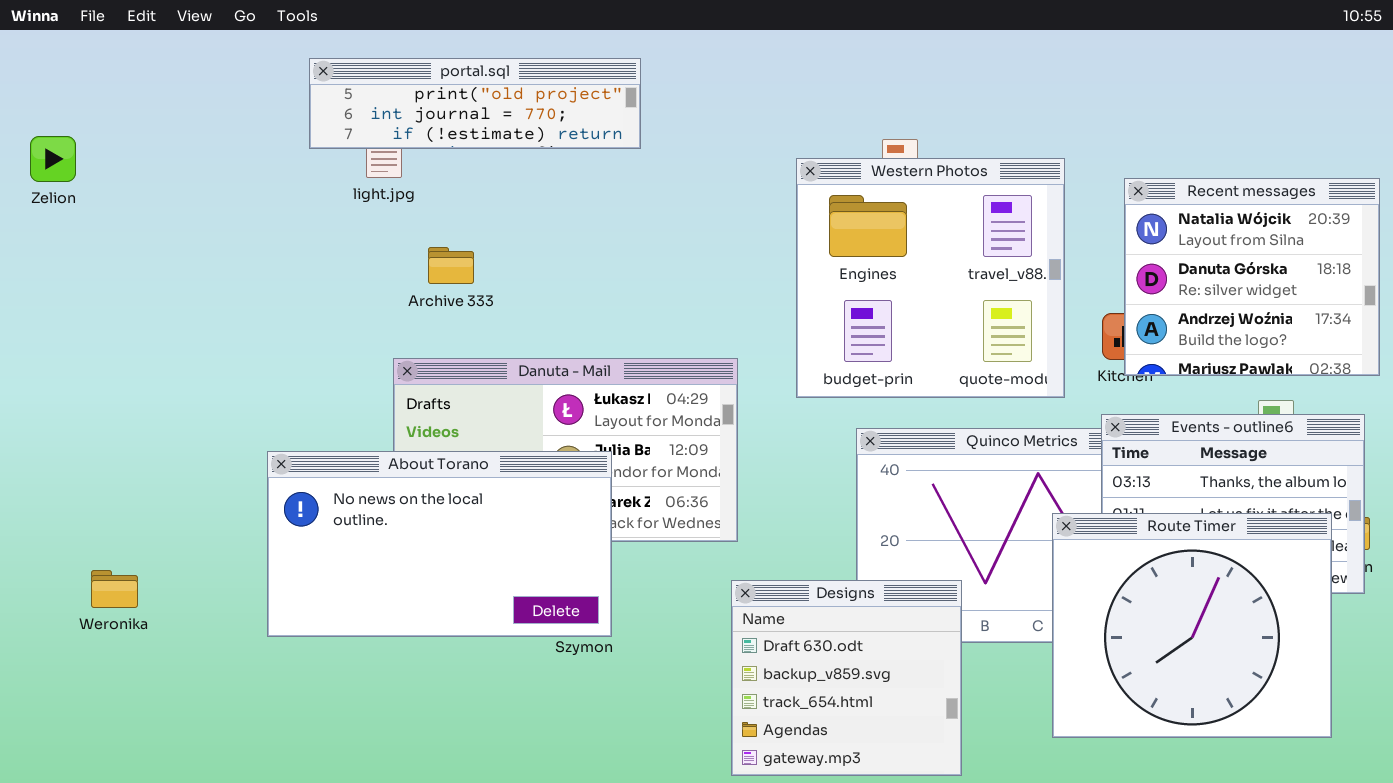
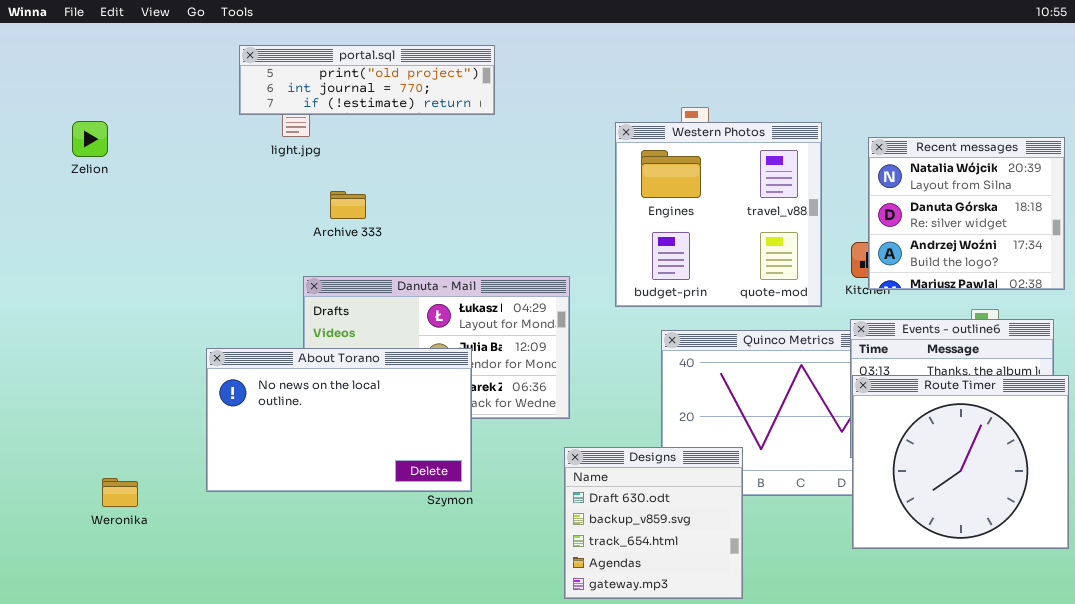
Zelion: [30,136,76,182] -> [72,121,108,157], moved
Route Timer: [1052,513,1332,738] -> [852,375,1069,549], moved
Weronika: [91,570,138,608] -> [102,478,138,507], moved

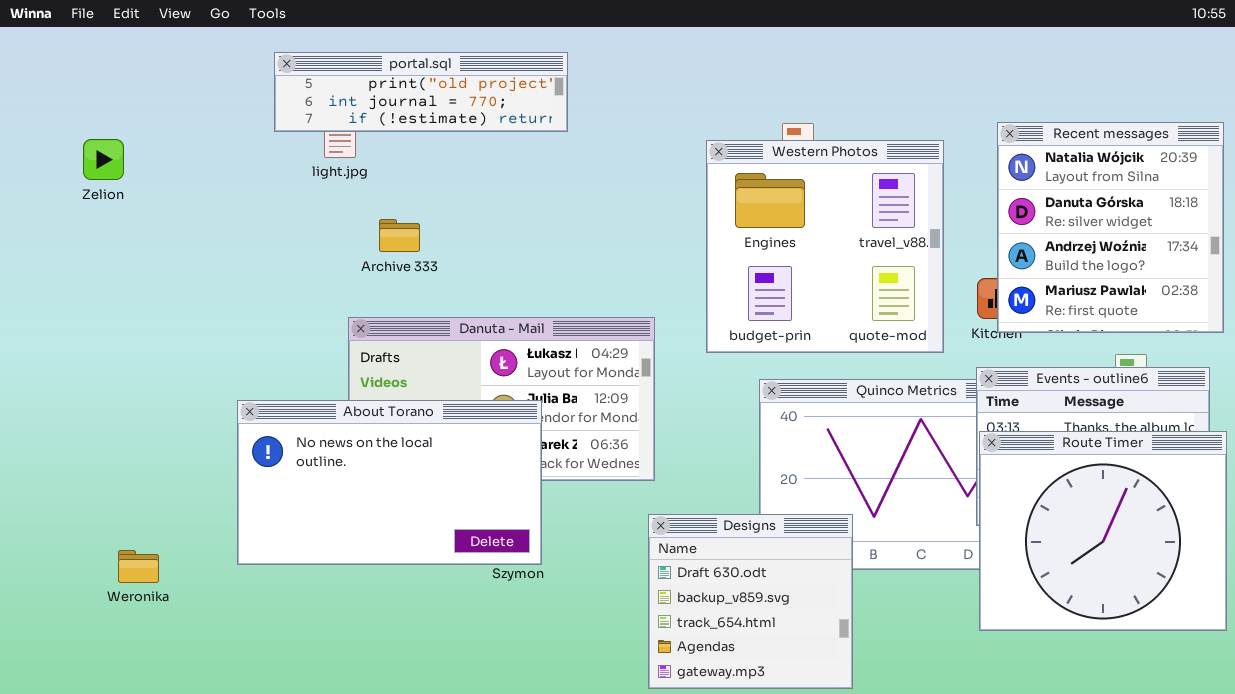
Recent messages: [868,137,1065,290] -> [997,122,1224,333], resized

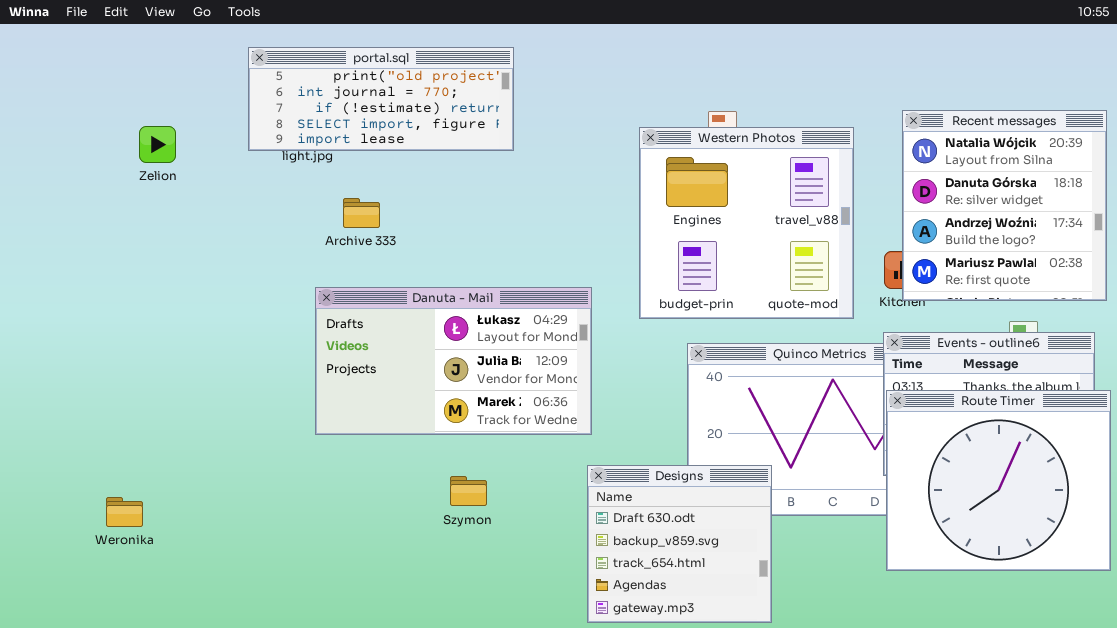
portal.sql: [274,52,568,132] -> [248,47,514,151], resized
Zelion: [83,139,124,180] -> [139,126,176,163], moved
About Torano: [237,400,542,565] -> none, closed

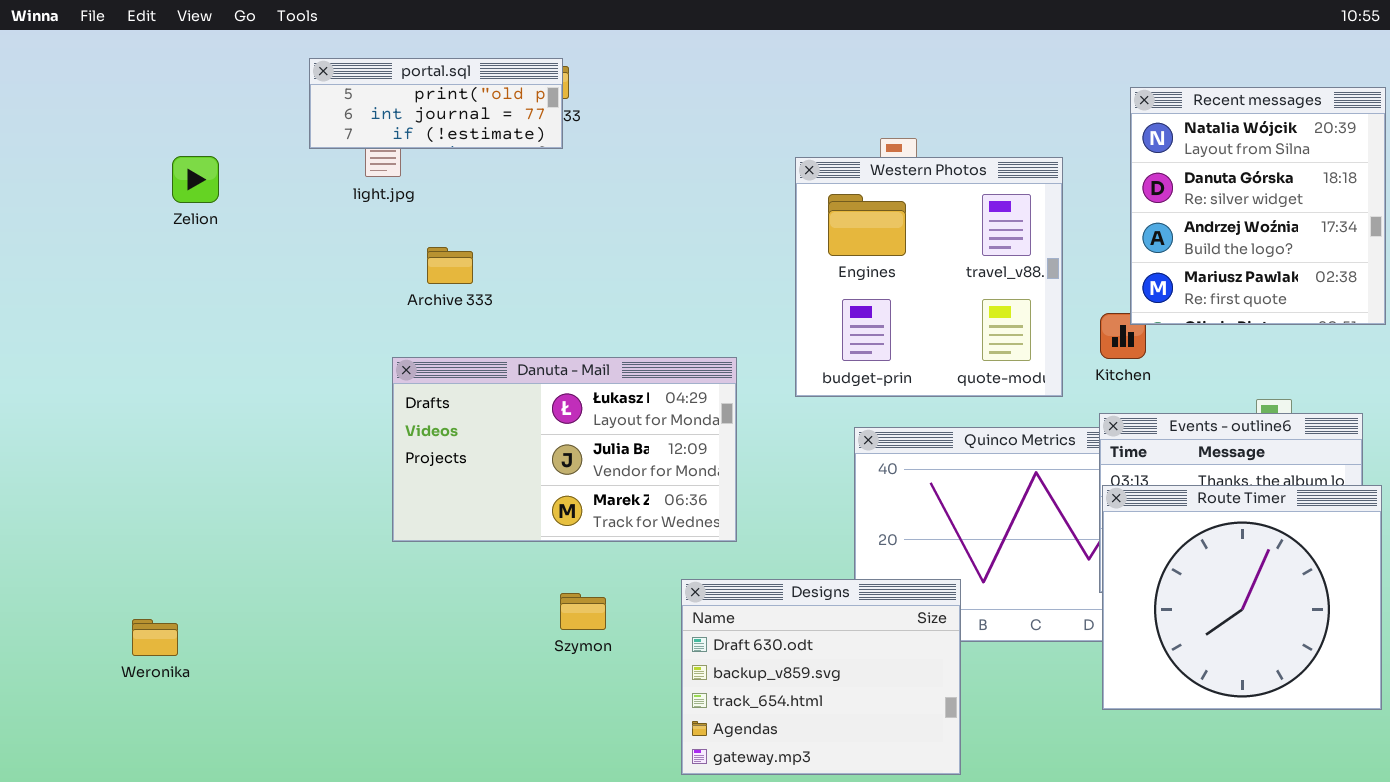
portal.sql: [248,47,514,151] -> [309,58,563,149], resized
Recent messages: [902,110,1107,301] -> [1130,87,1386,325], moved
Designs: [587,465,772,623] -> [681,579,961,775], resized

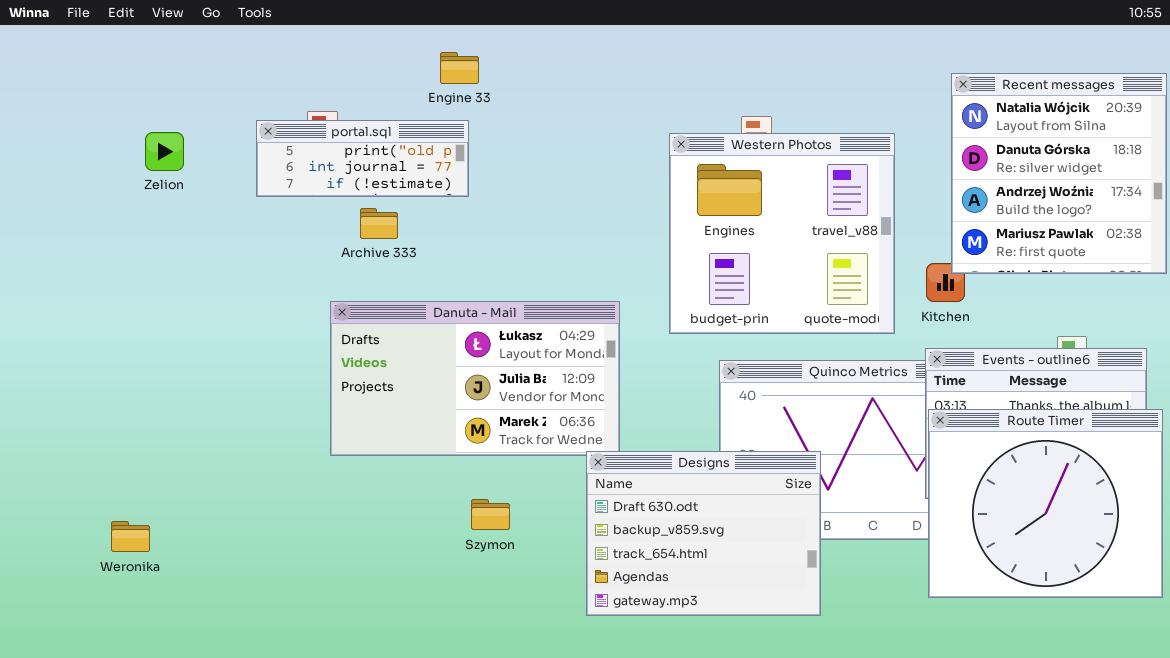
portal.sql: [309,58,563,149] -> [256,120,469,197], moved
Designs: [681,579,961,775] -> [586,451,821,616], moved

